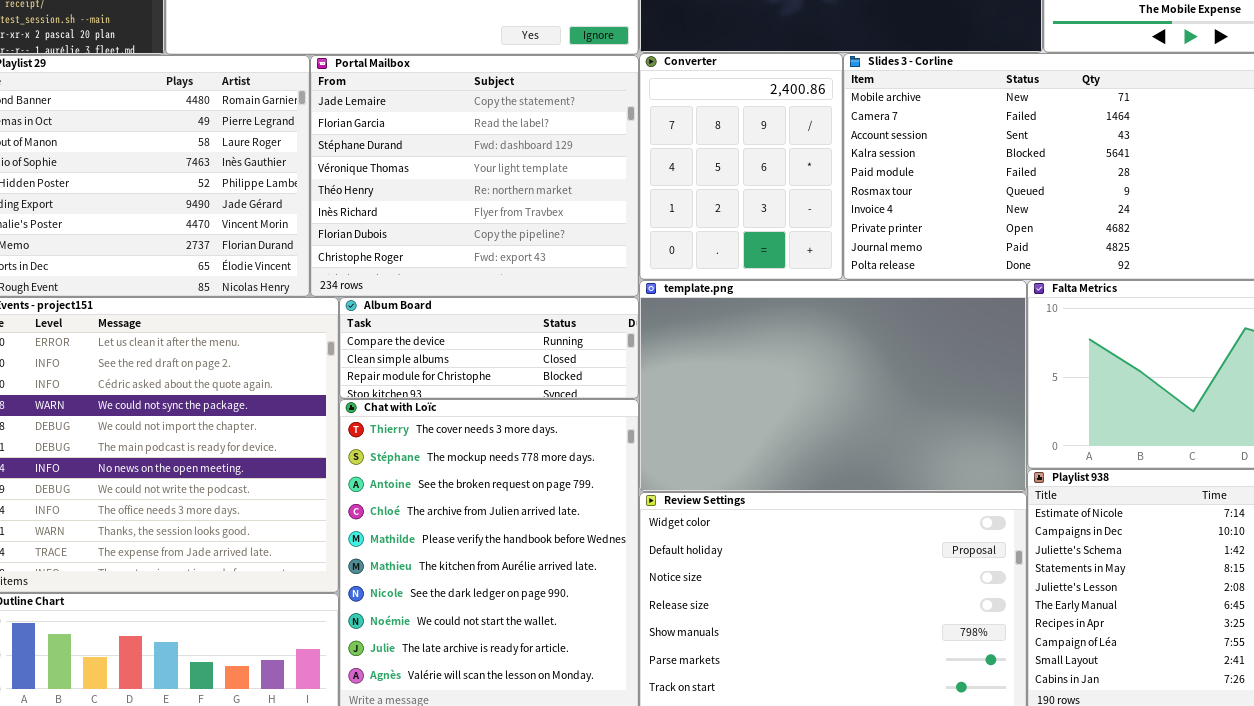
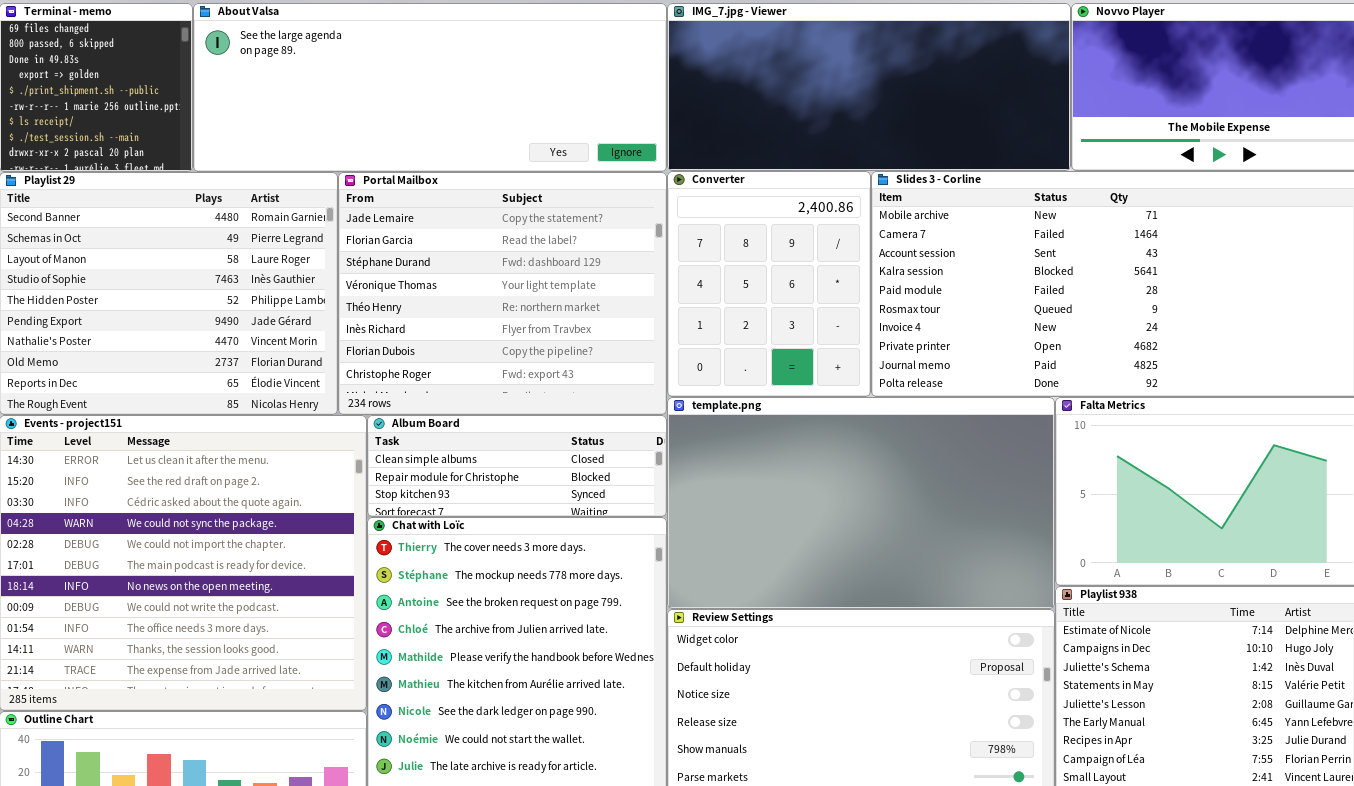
Album Board: [339,297,639,399] -> [367,415,667,517], scrolled down 1 row

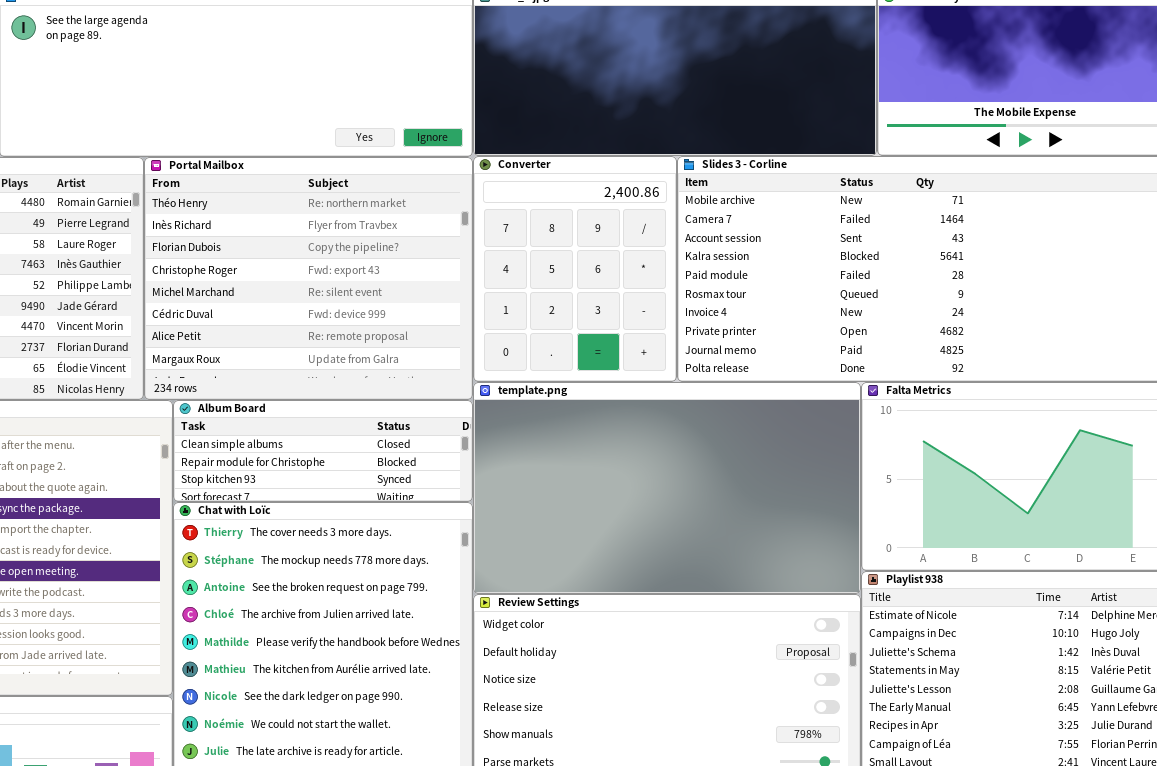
Portal Mailbox: [338,172,667,415] -> [144,157,473,400], scrolled down 4 rows

